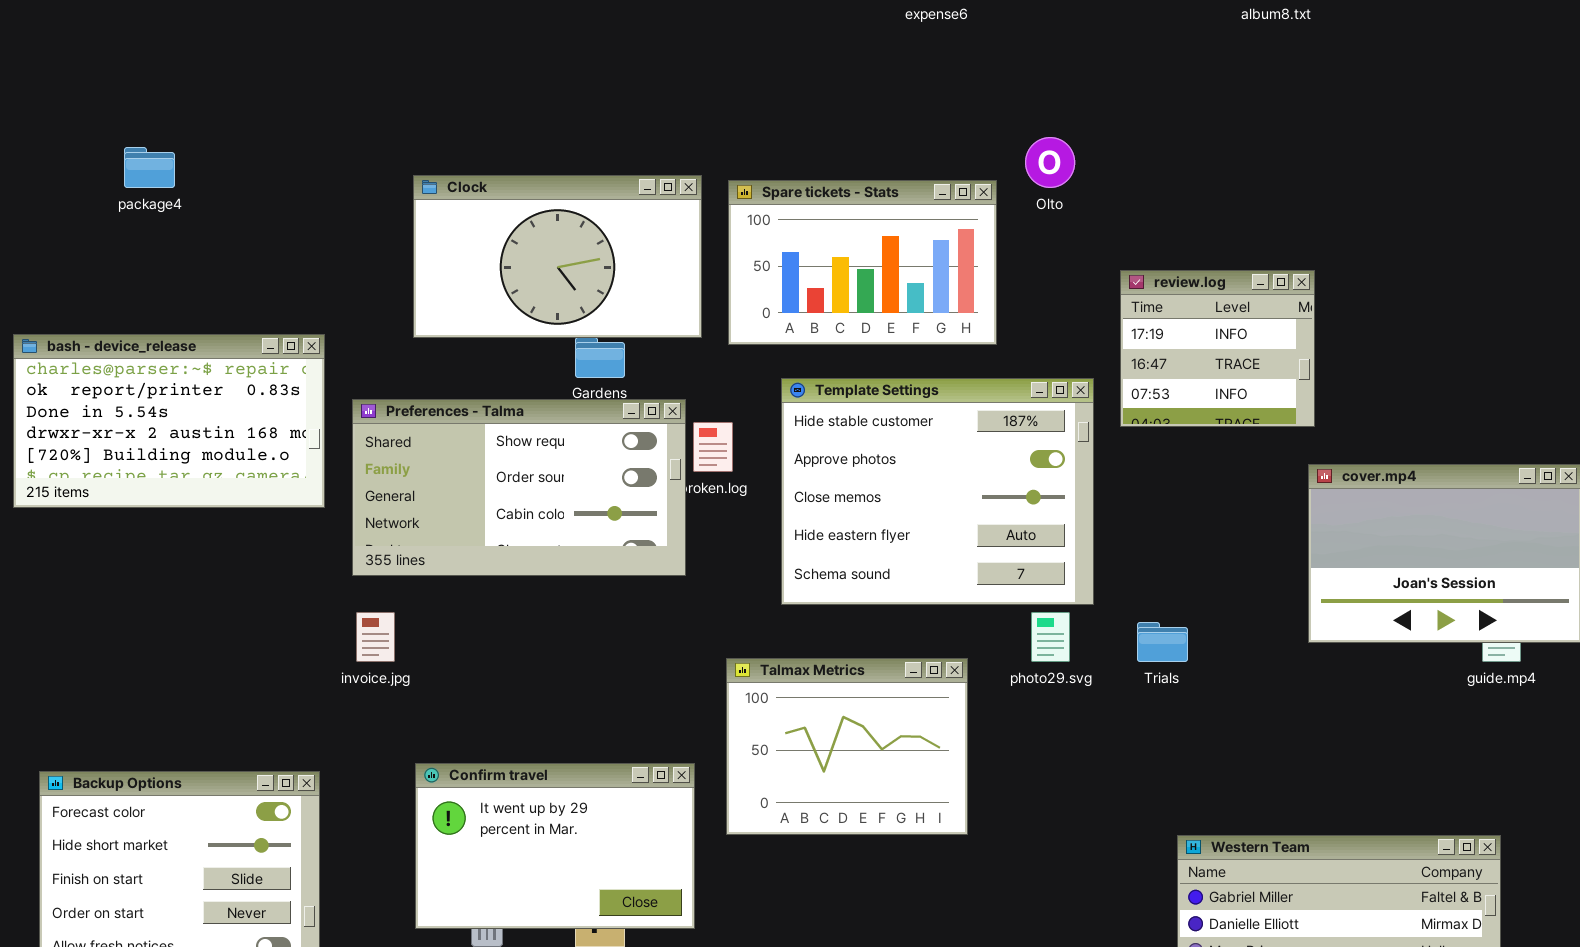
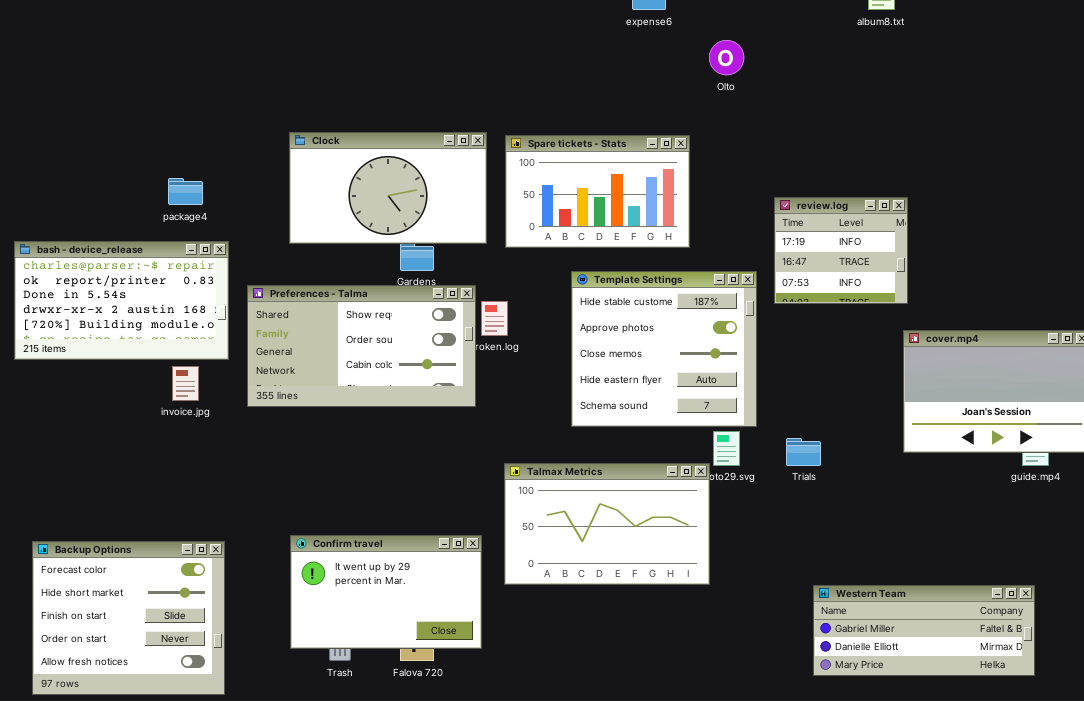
Olto: [1025,137,1075,188] -> [709,40,744,75], moved
package4: [124,147,175,188] -> [168,178,203,205], moved
Template Settings: [781,378,1094,605] -> [571,271,757,427], resized
invoice.jpg: [356,612,395,662] -> [172,366,199,401], moved
Talmax Metrics: [726,658,968,835] -> [504,463,710,585], resized

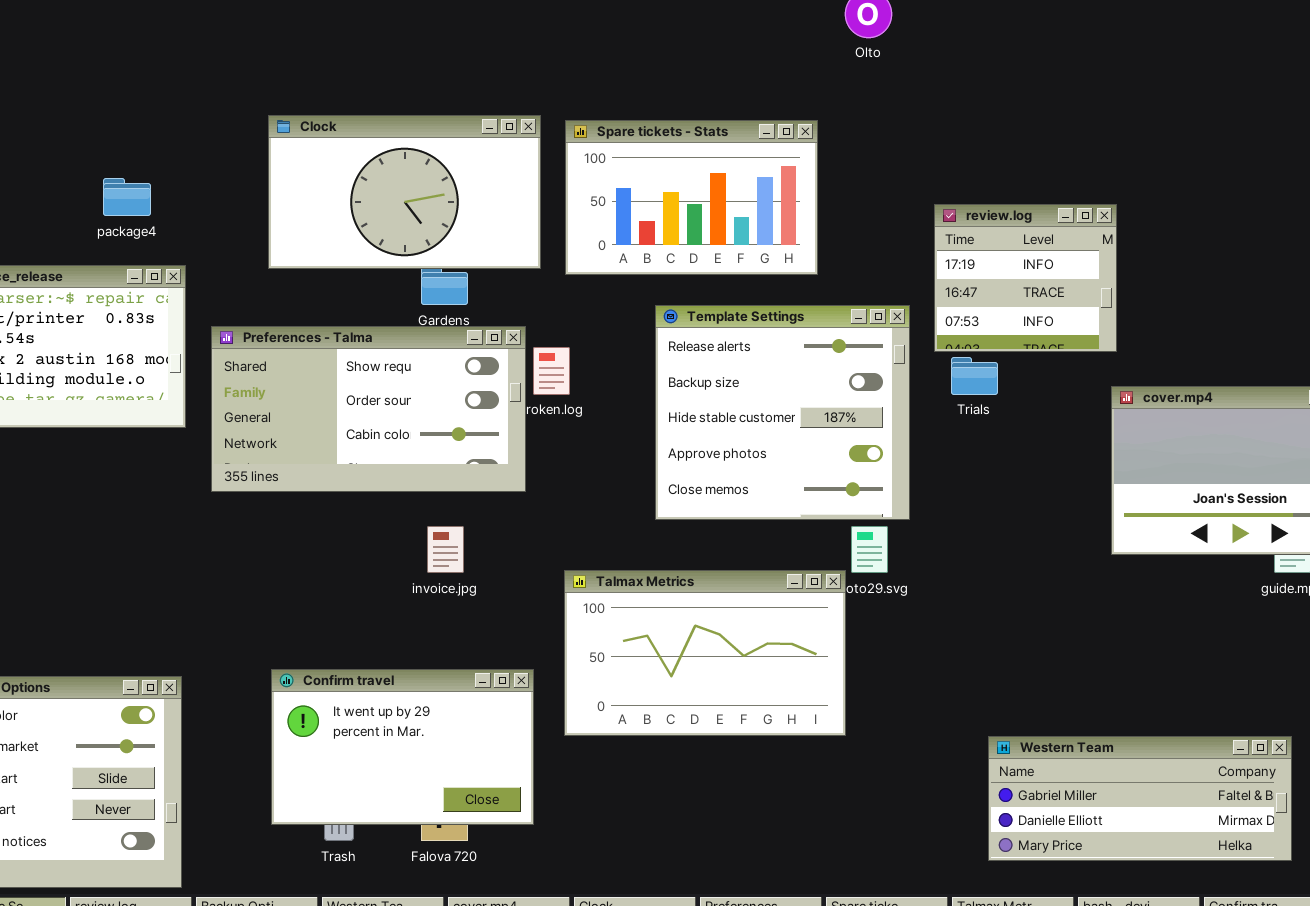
Template Settings: [571,271,757,427] -> [655,305,910,520], scrolled up 2 rows
invoice.jpg: [172,366,199,401] -> [427,526,464,573], moved
Trials: [786,438,821,466] -> [951,357,998,395], moved

